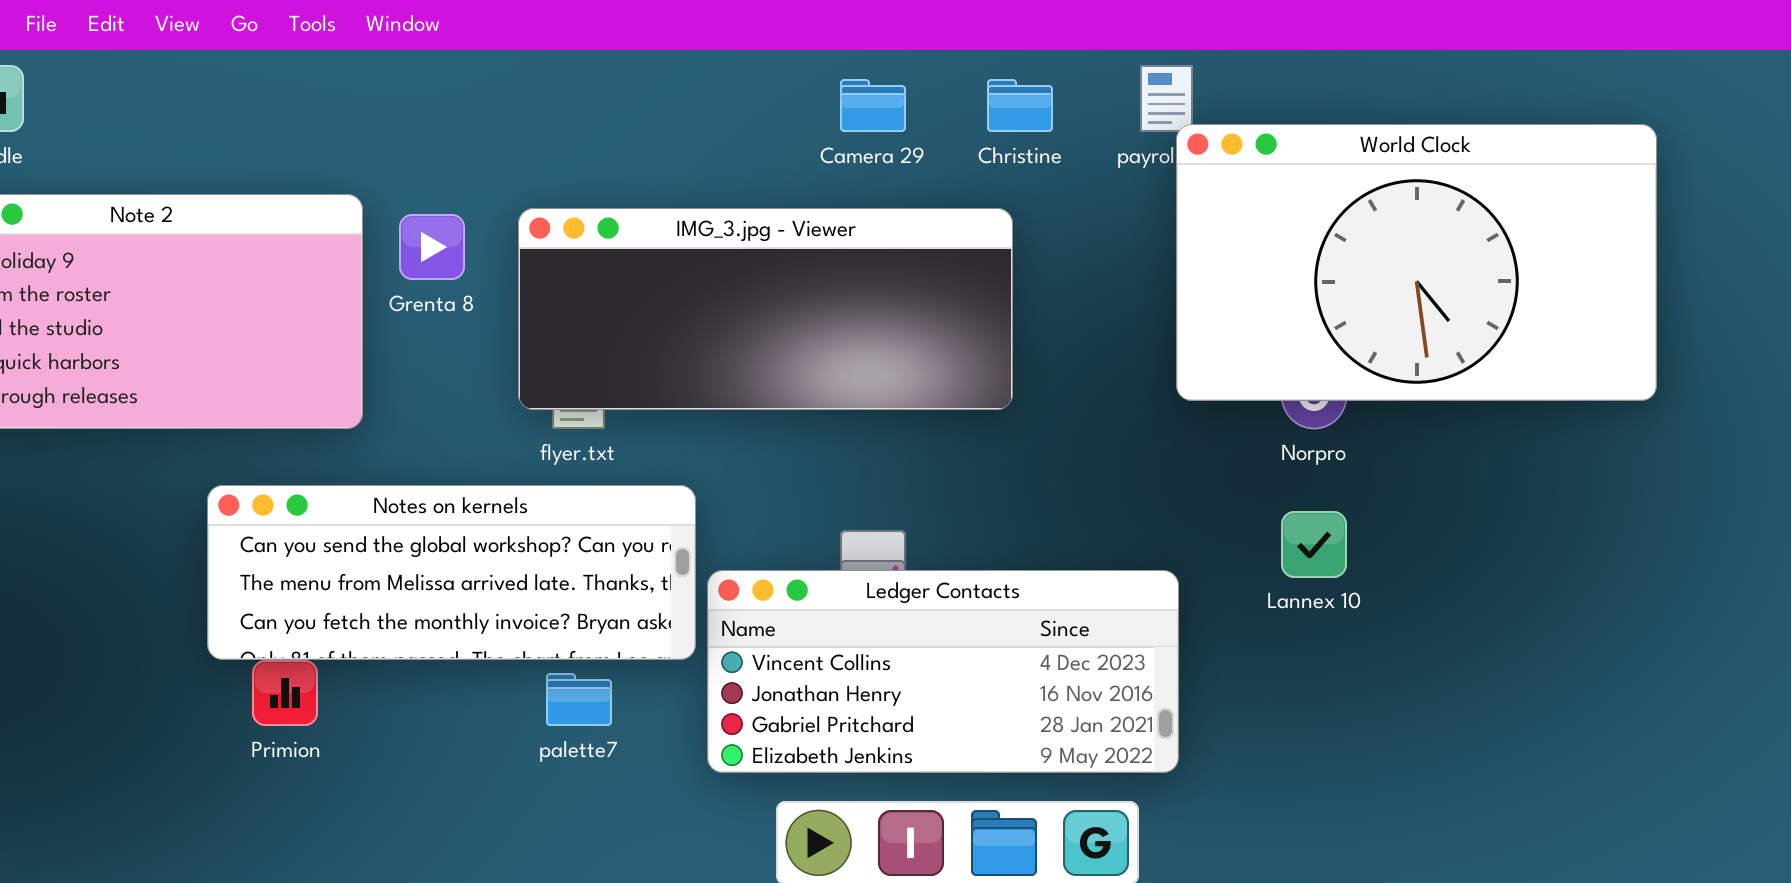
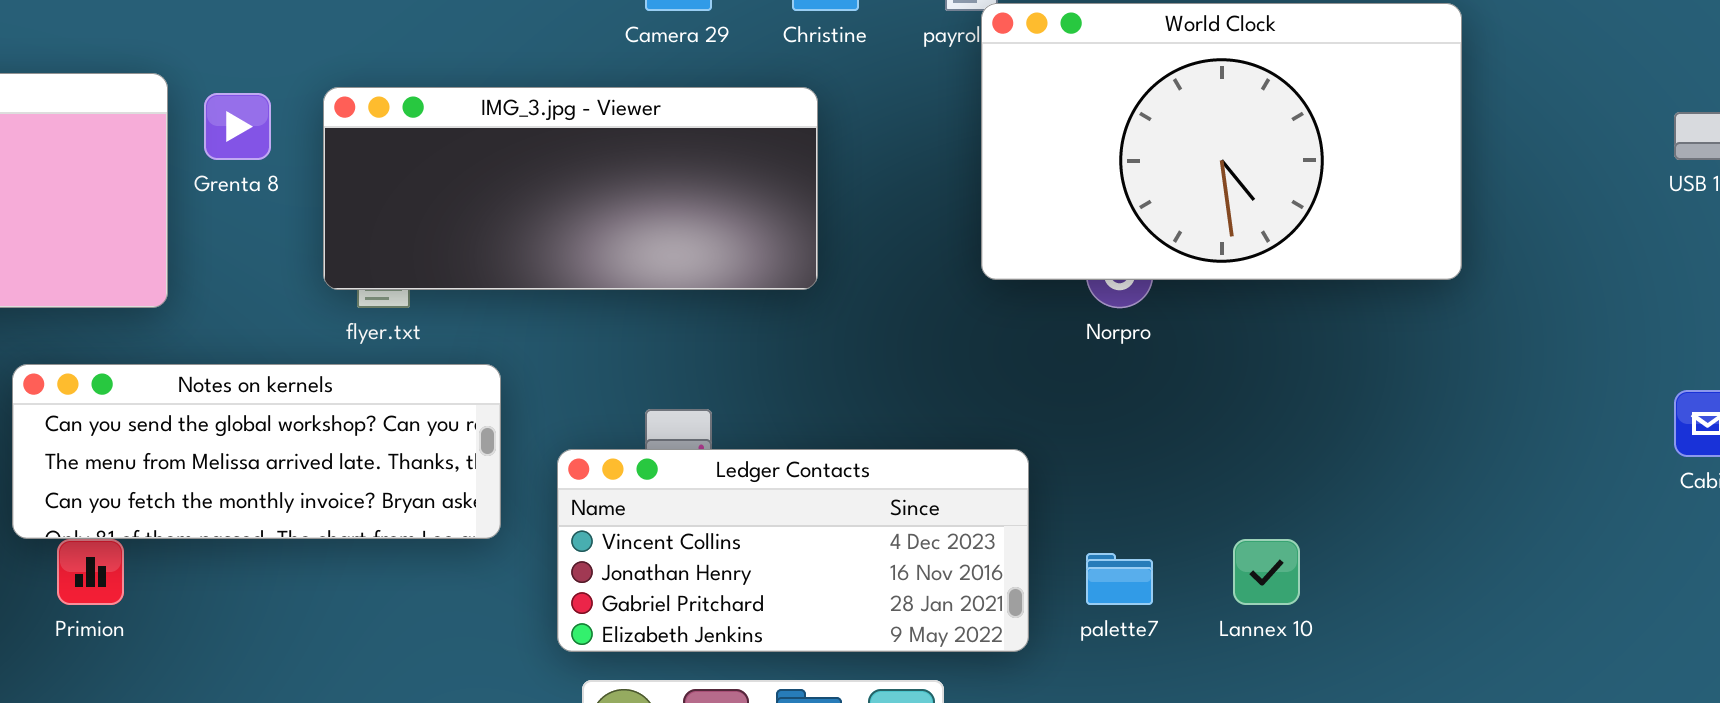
Lannex 10: [1281,511,1347,578] -> [1233,539,1300,605], moved
Ledger Contacts: [707,570,1179,773] -> [557,449,1029,652], moved
palette7: [546,673,612,726] -> [1086,553,1153,605], moved

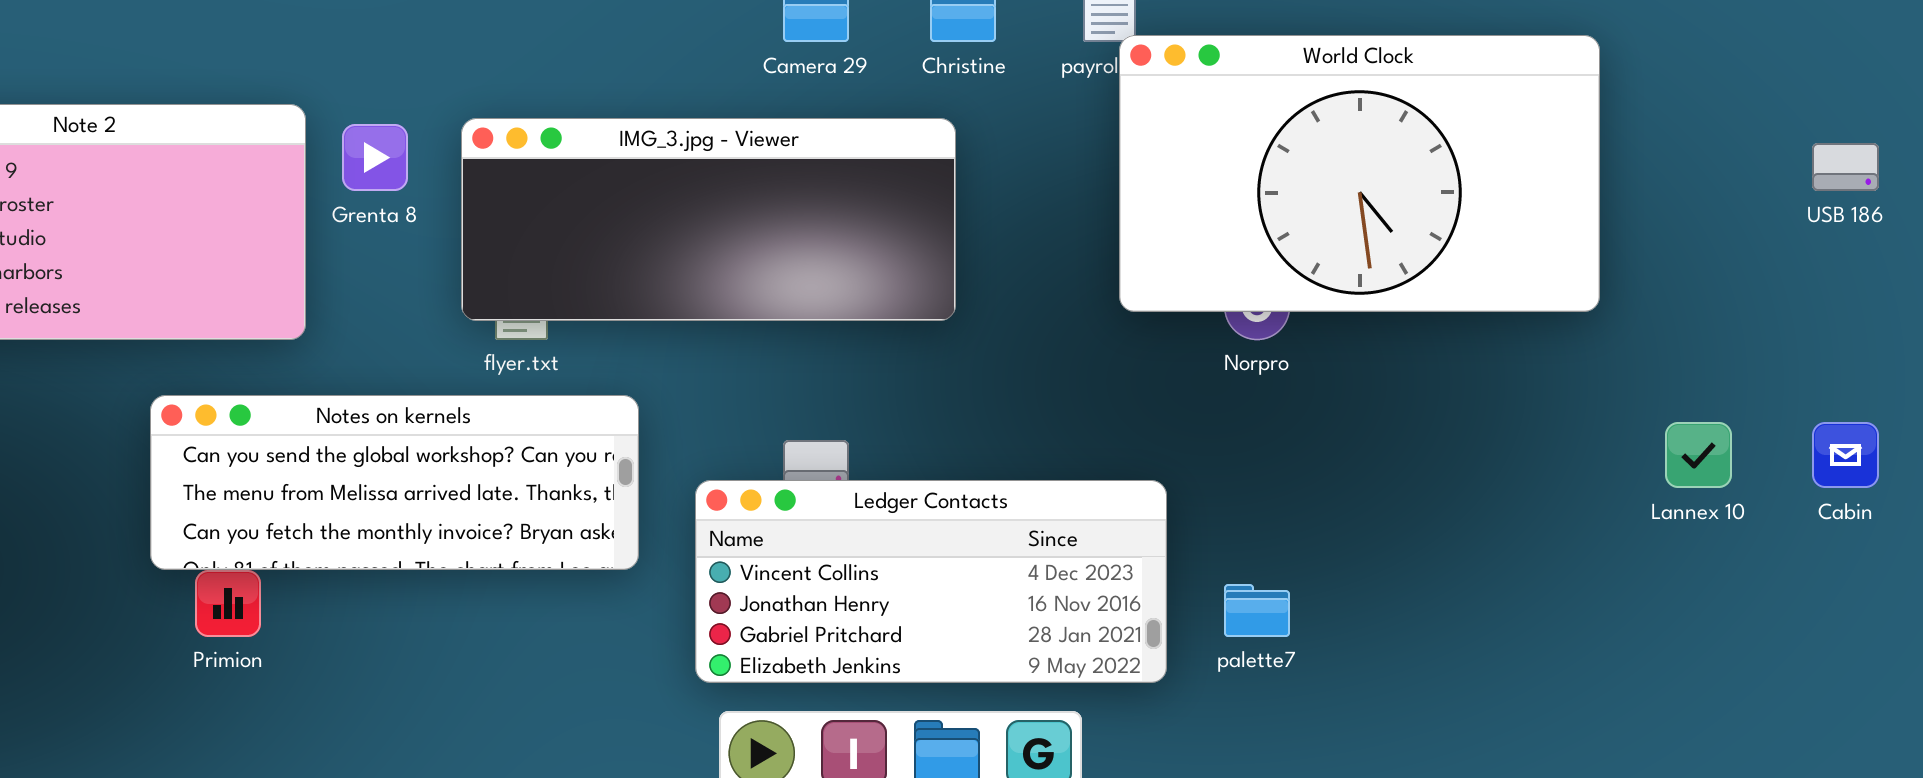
Lannex 10: [1233,539,1300,605] -> [1665,422,1732,488], moved

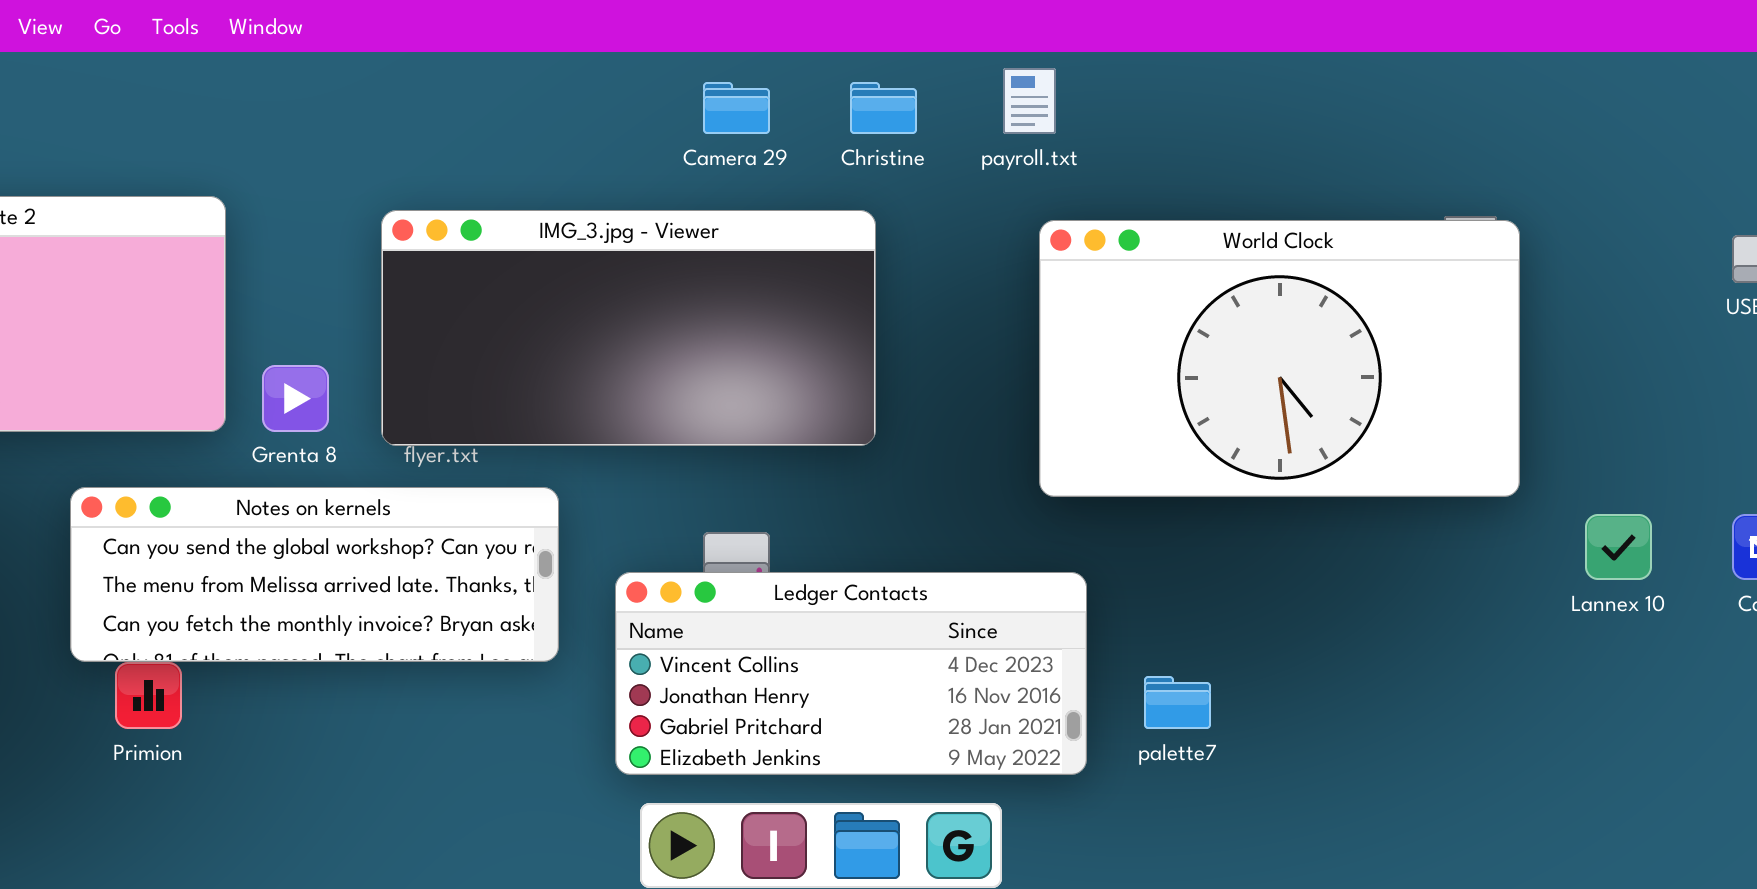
World Clock: [1119,35,1600,312] -> [1039,220,1520,497], moved
IMG_3.jpg - Viewer: [461,118,956,321] -> [381,210,876,446], resized
Grenta 8: [342,124,408,191] -> [262,365,329,432], moved

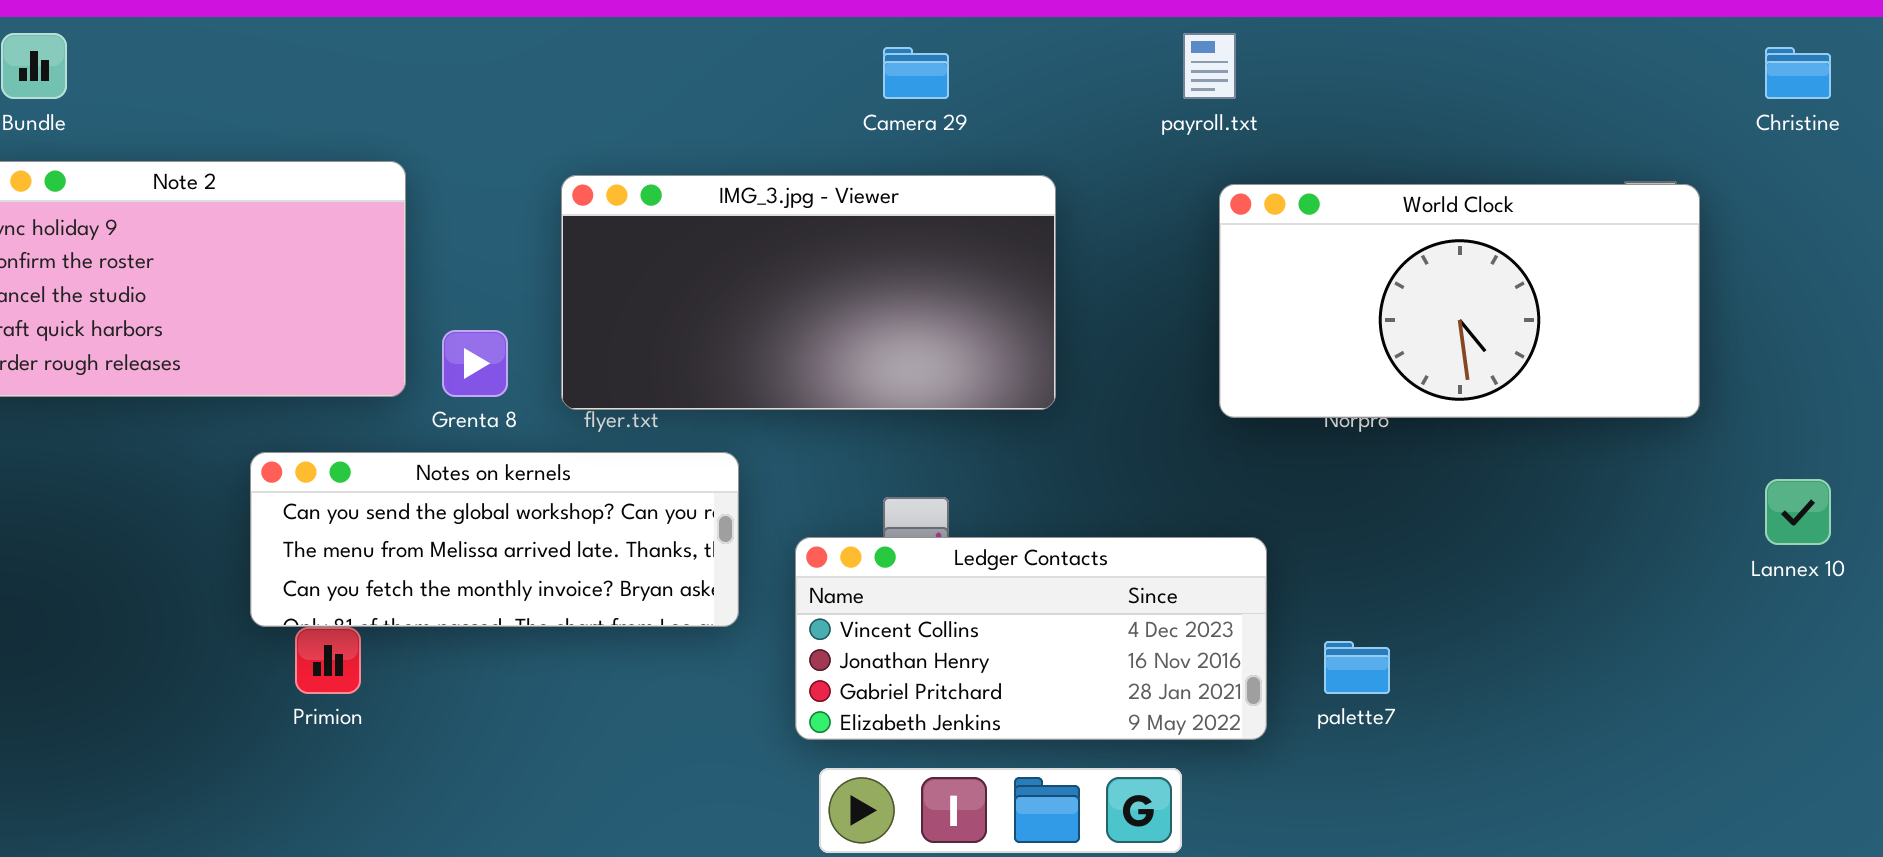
Christine: [850,82,917,134] -> [1765,47,1831,99], moved
World Clock: [1039,220,1520,497] -> [1219,184,1700,418], resized

